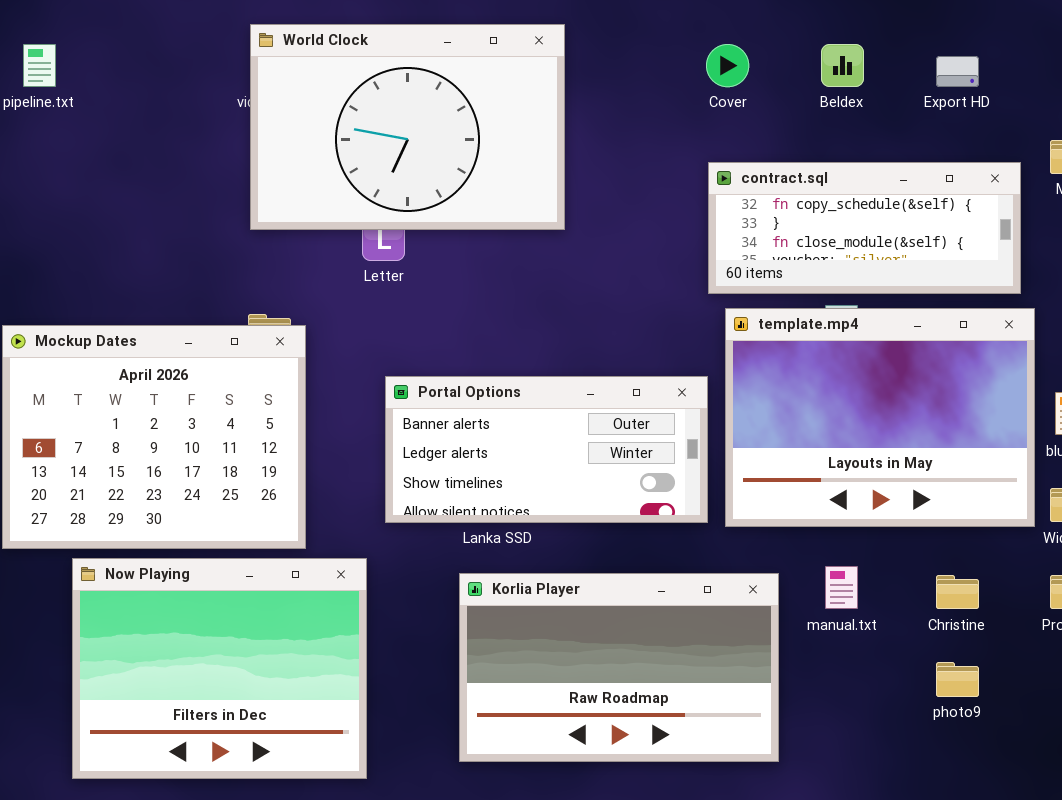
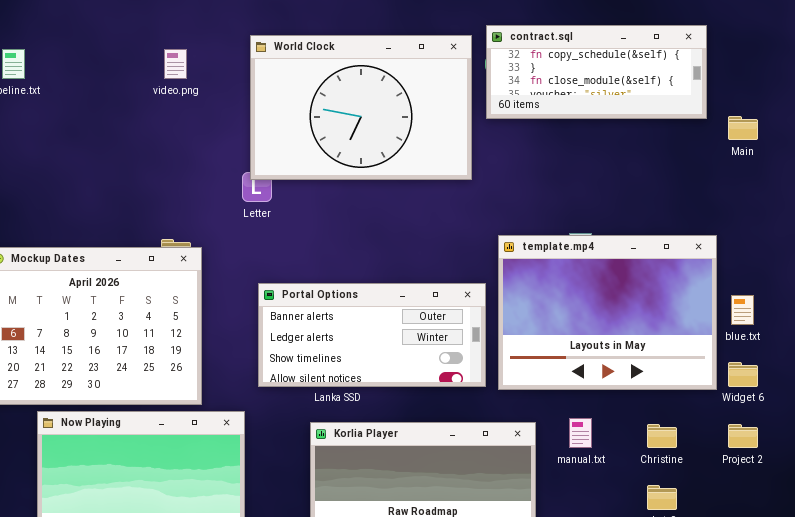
World Clock: [250,24,565,230] -> [250,35,472,180], moved
contract.sql: [708,162,1021,294] -> [486,25,707,119], moved

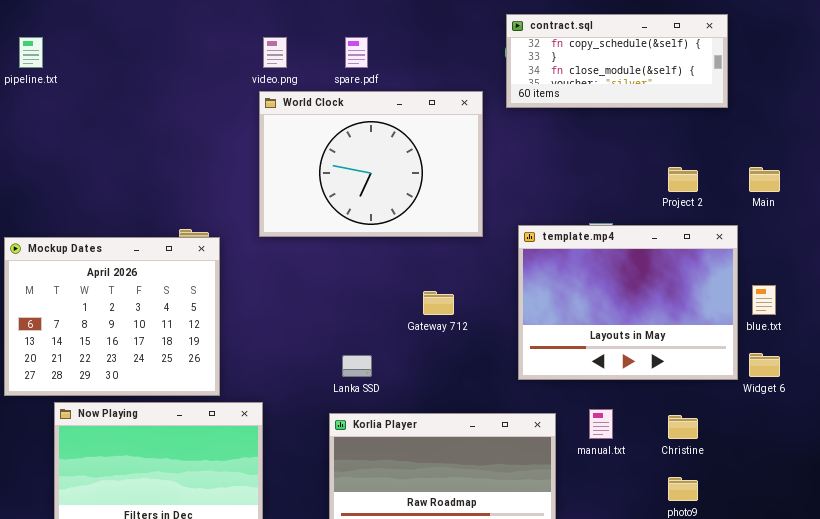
World Clock: [250,35,472,180] -> [259,91,483,237], moved
video.png: [164,49,187,79] -> [263,37,287,68], moved
Main: [728,116,758,140] -> [749,167,780,192], moved
Portal Options: [258,283,486,387] -> none, closed
Project 2: [728,424,758,448] -> [668,167,698,192], moved

